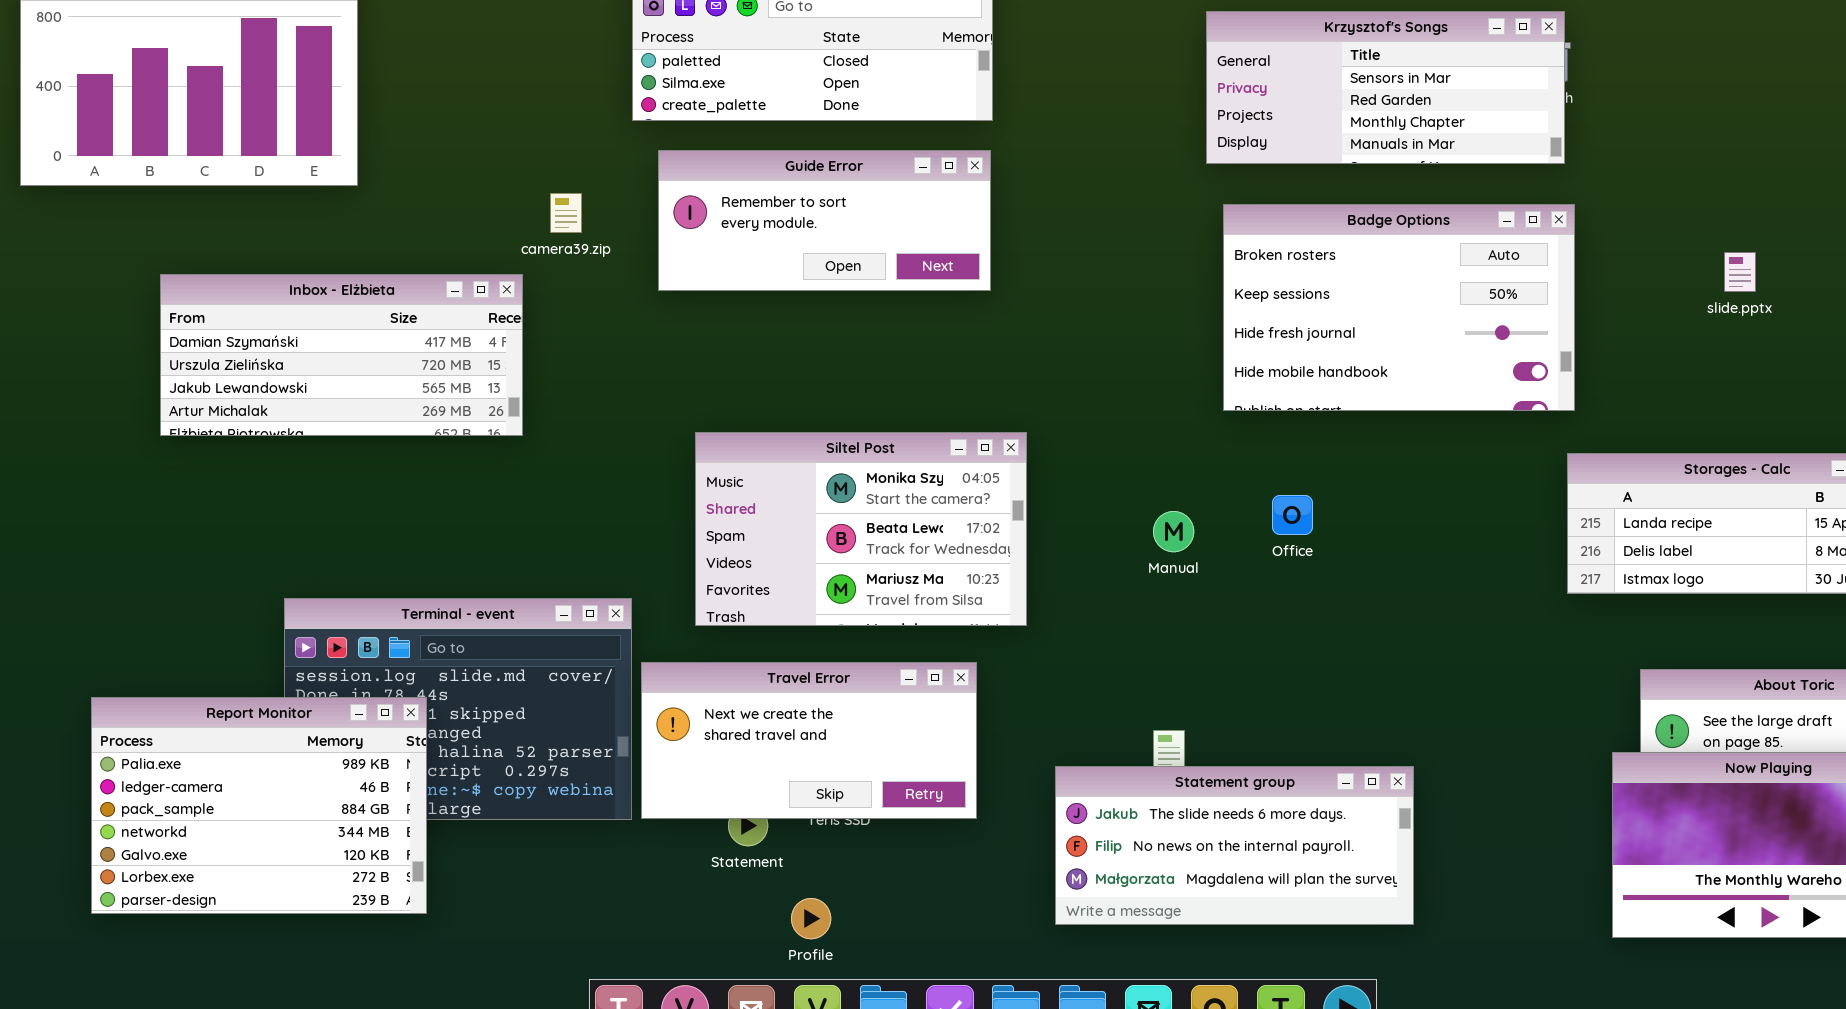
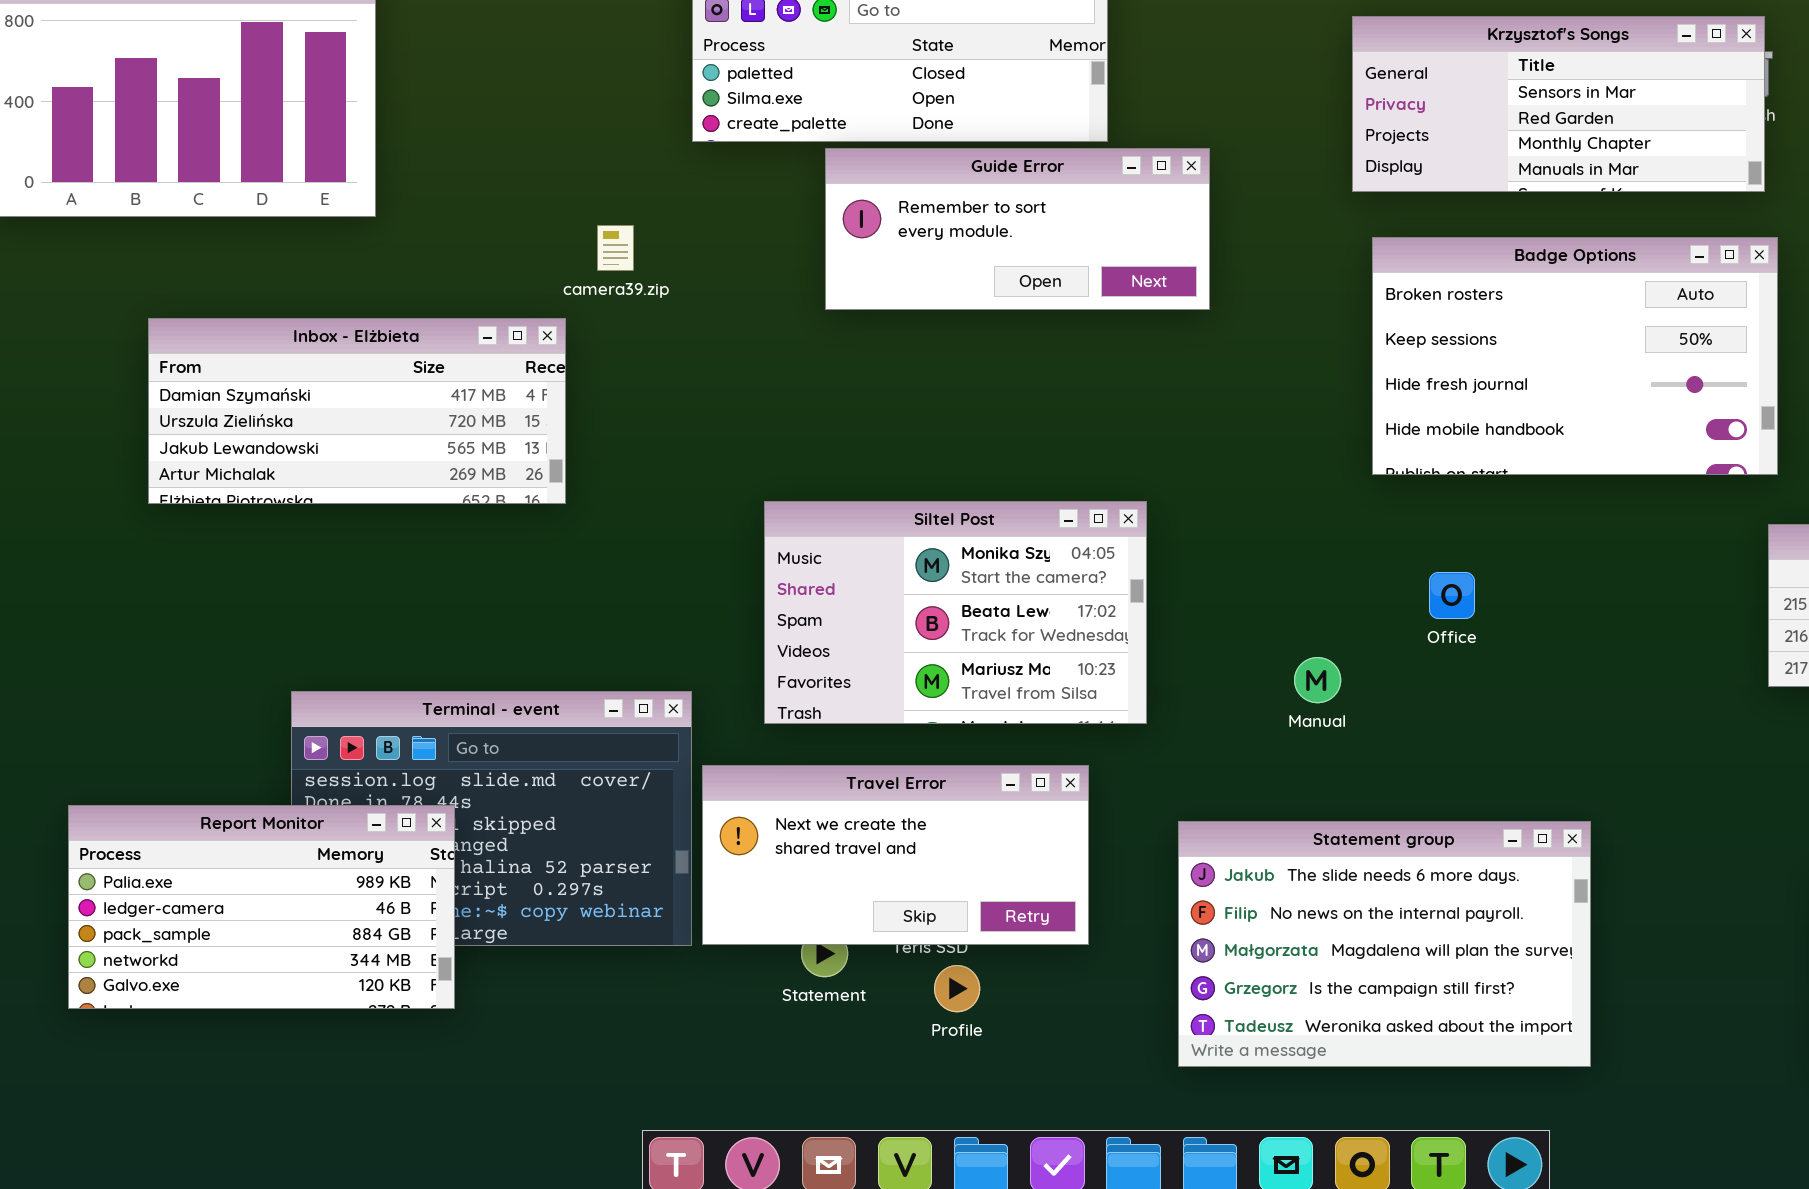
Guide Error: [658,150,991,291] -> [825,148,1210,310], moved
Manual: [1153,511,1194,552] -> [1294,657,1341,703], moved
Report Monitor: [91,697,427,914] -> [68,805,455,1009], resized
Statement group: [1055,766,1414,925] -> [1178,821,1591,1067], resized
Profile: [791,898,831,939] -> [934,965,980,1012], moved

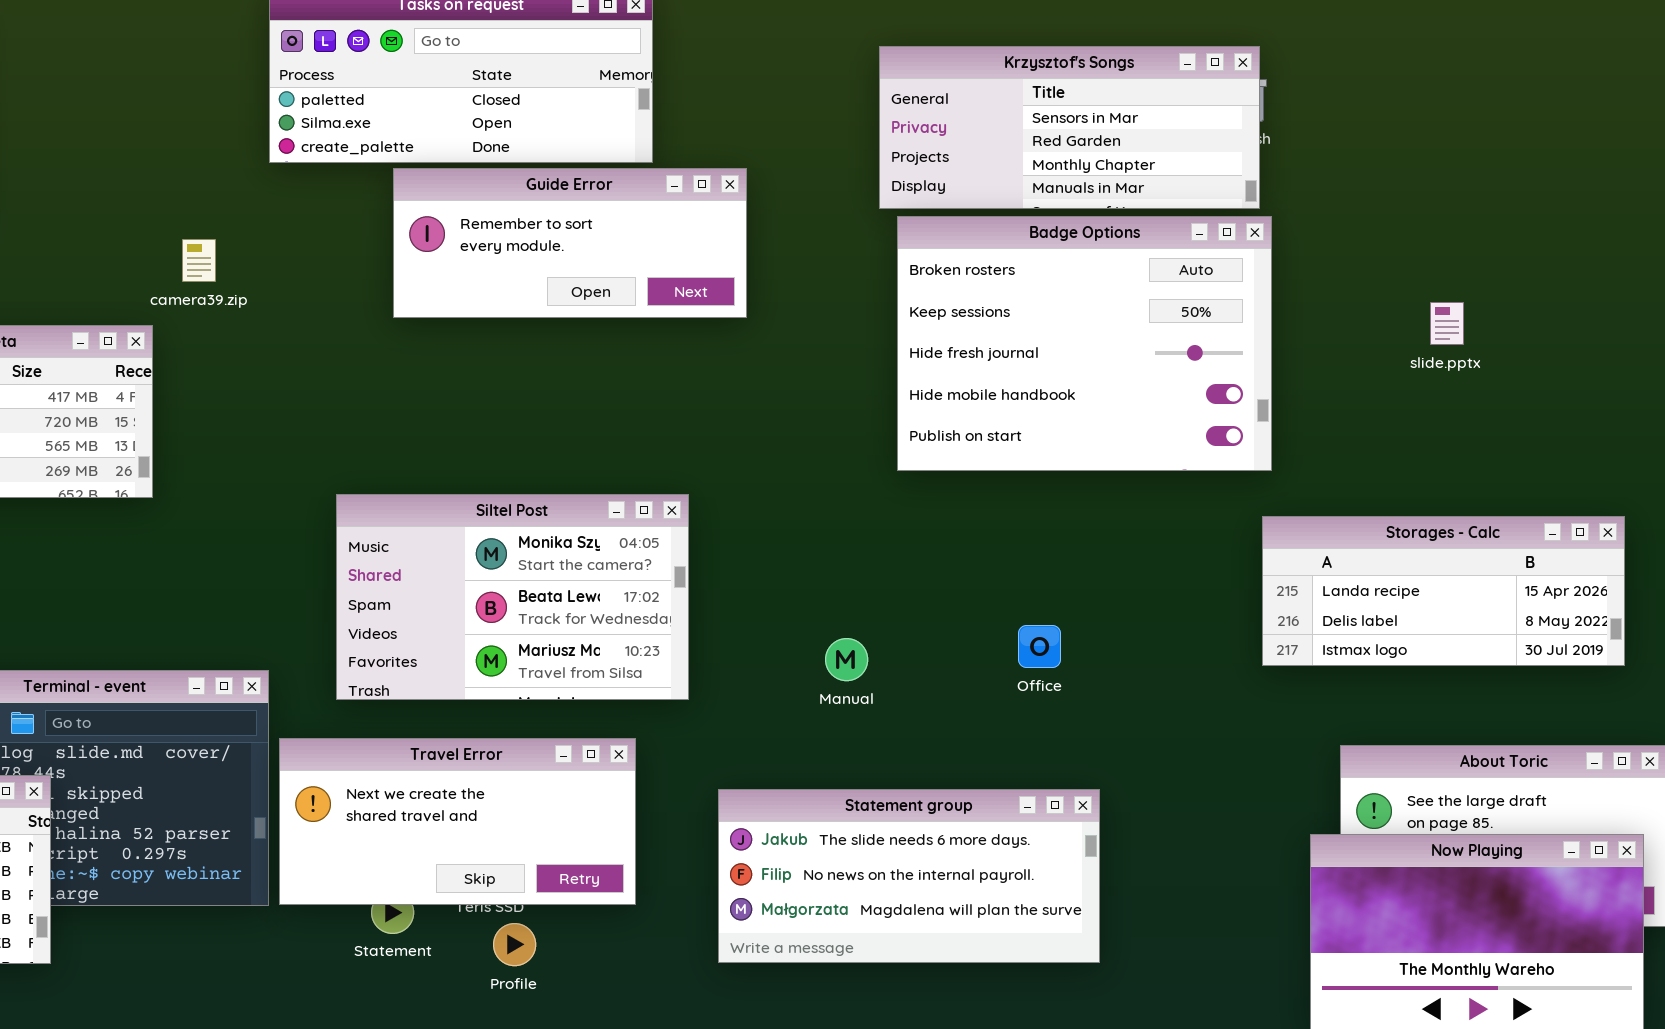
Badge Options: [1372,237,1778,475] -> [897,216,1272,471], resized
Office: [1429,572,1475,619] -> [1018,625,1061,668], moved
Statement group: [1178,821,1591,1067] -> [718,789,1100,963], resized

